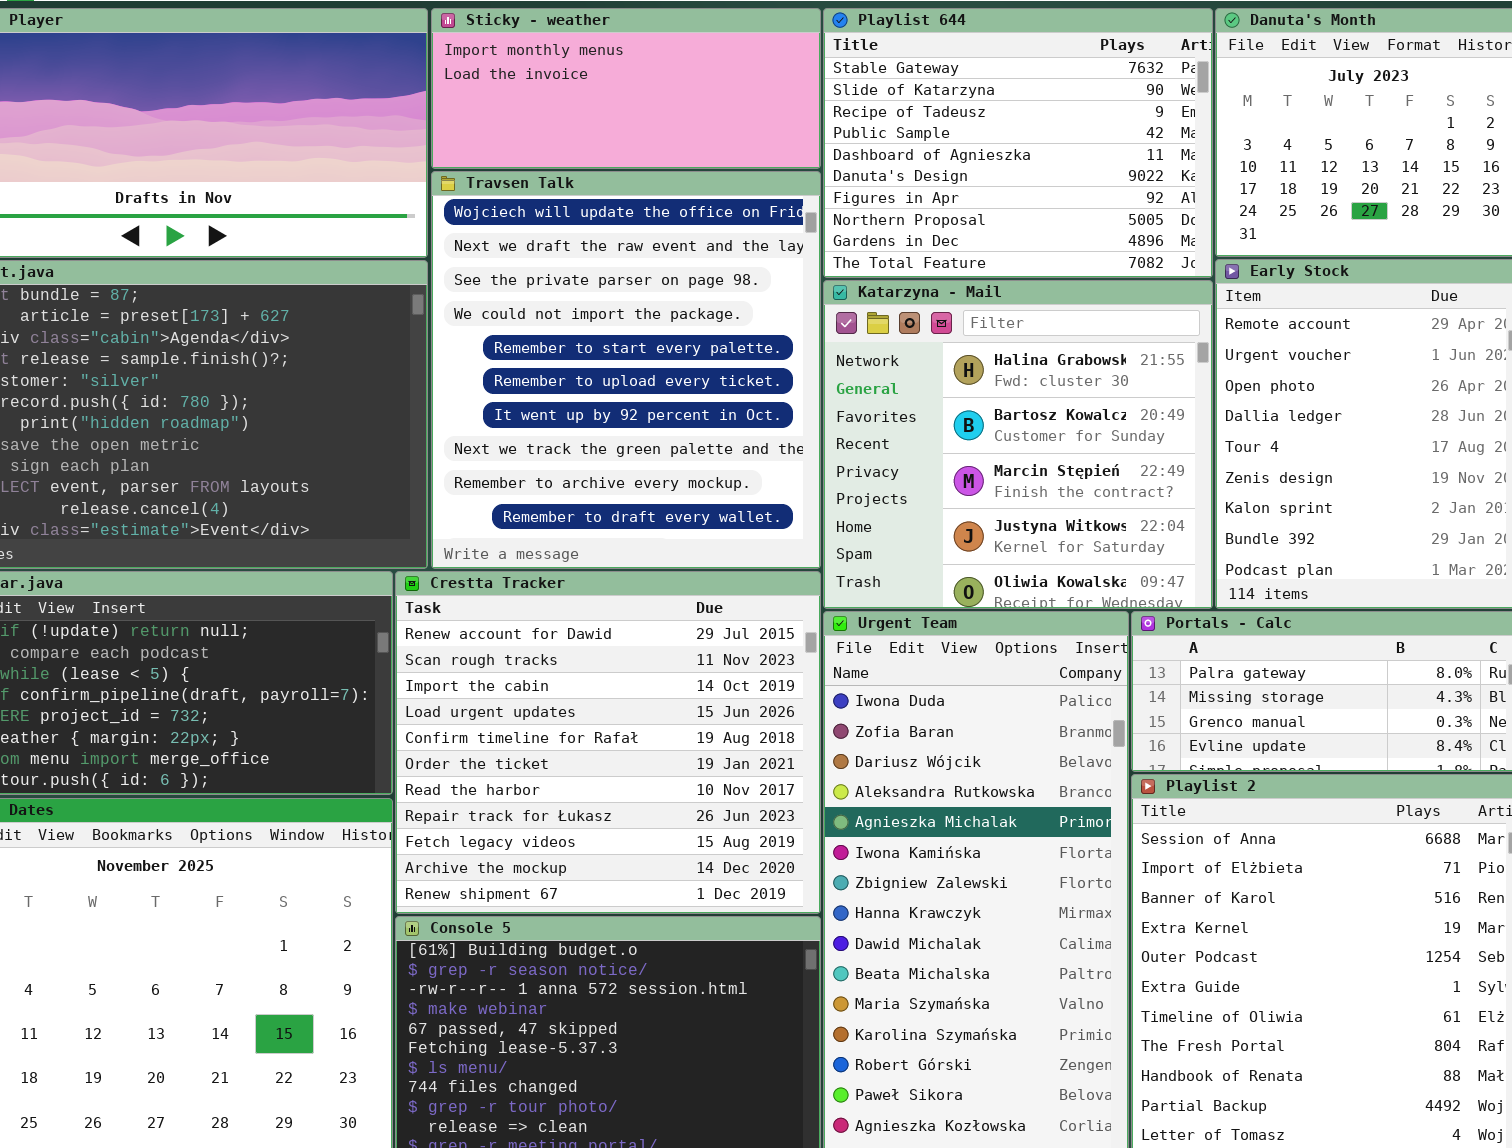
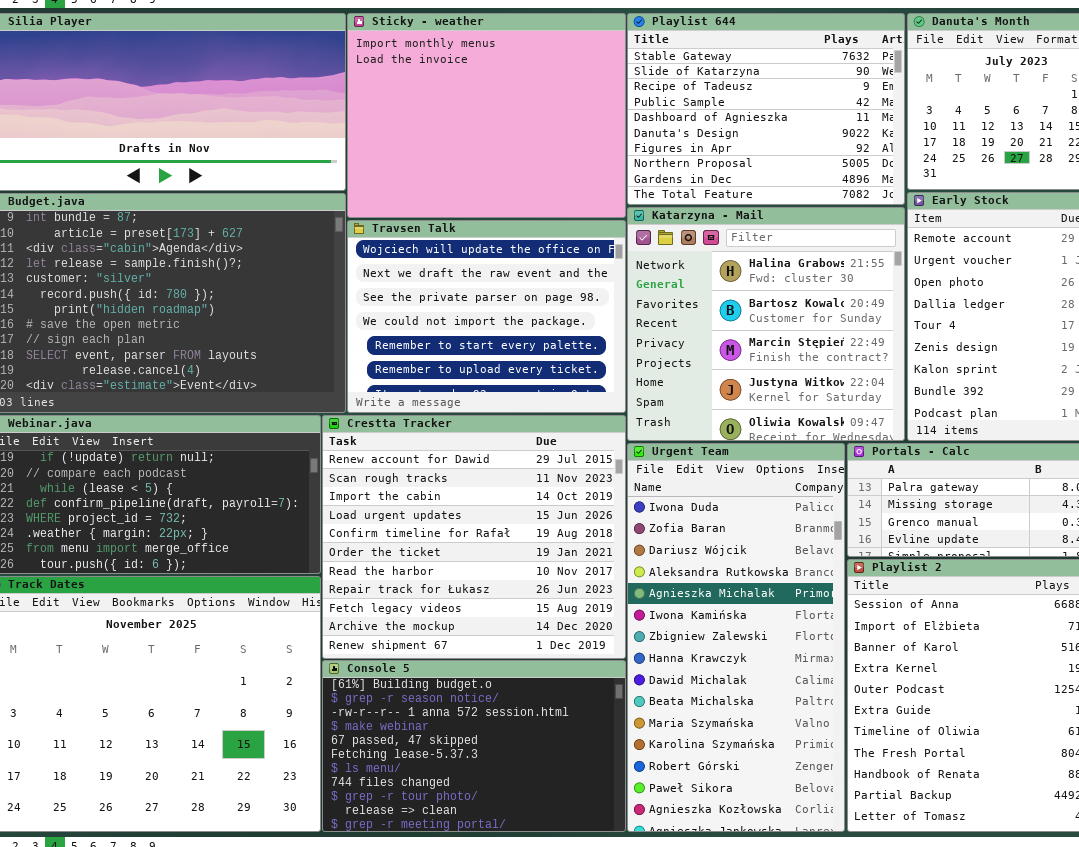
Sticky - weather: [431,8,821,169] -> [347,13,626,218], resized
Travsen Talk: [431,171,821,569] -> [347,220,626,413], resized

